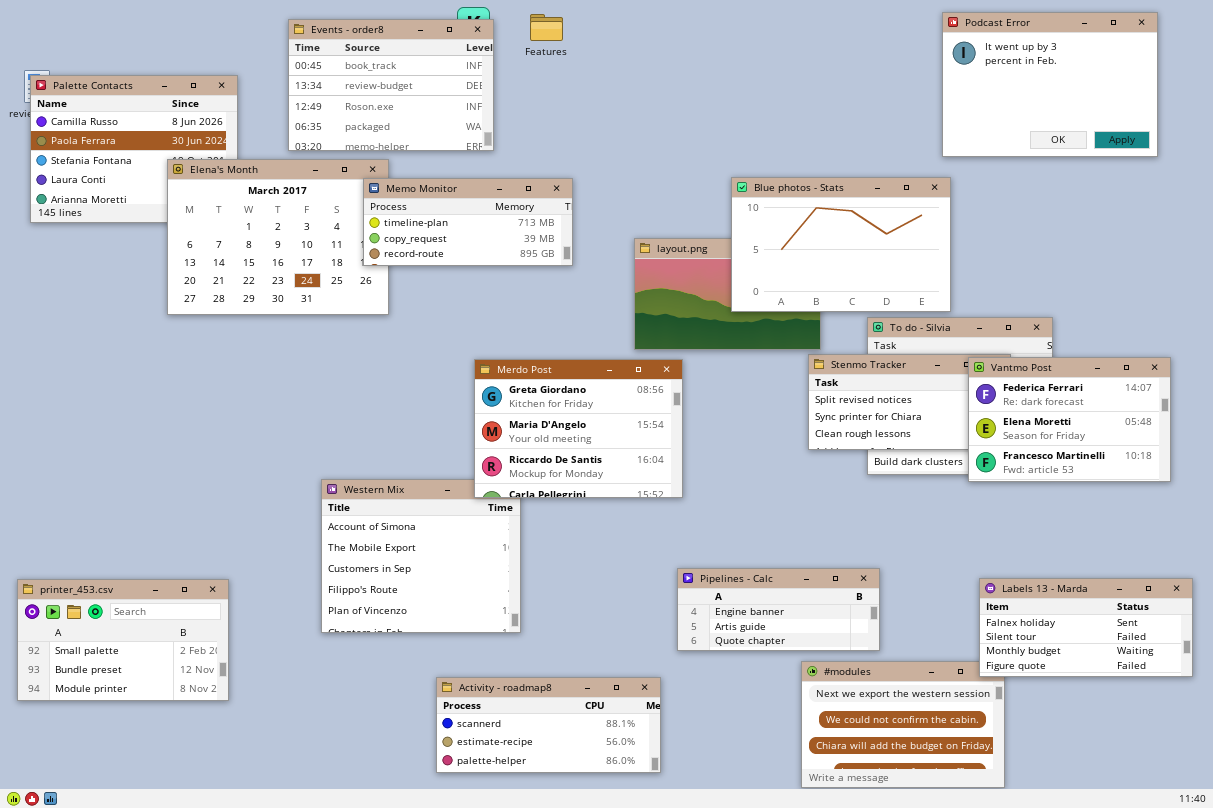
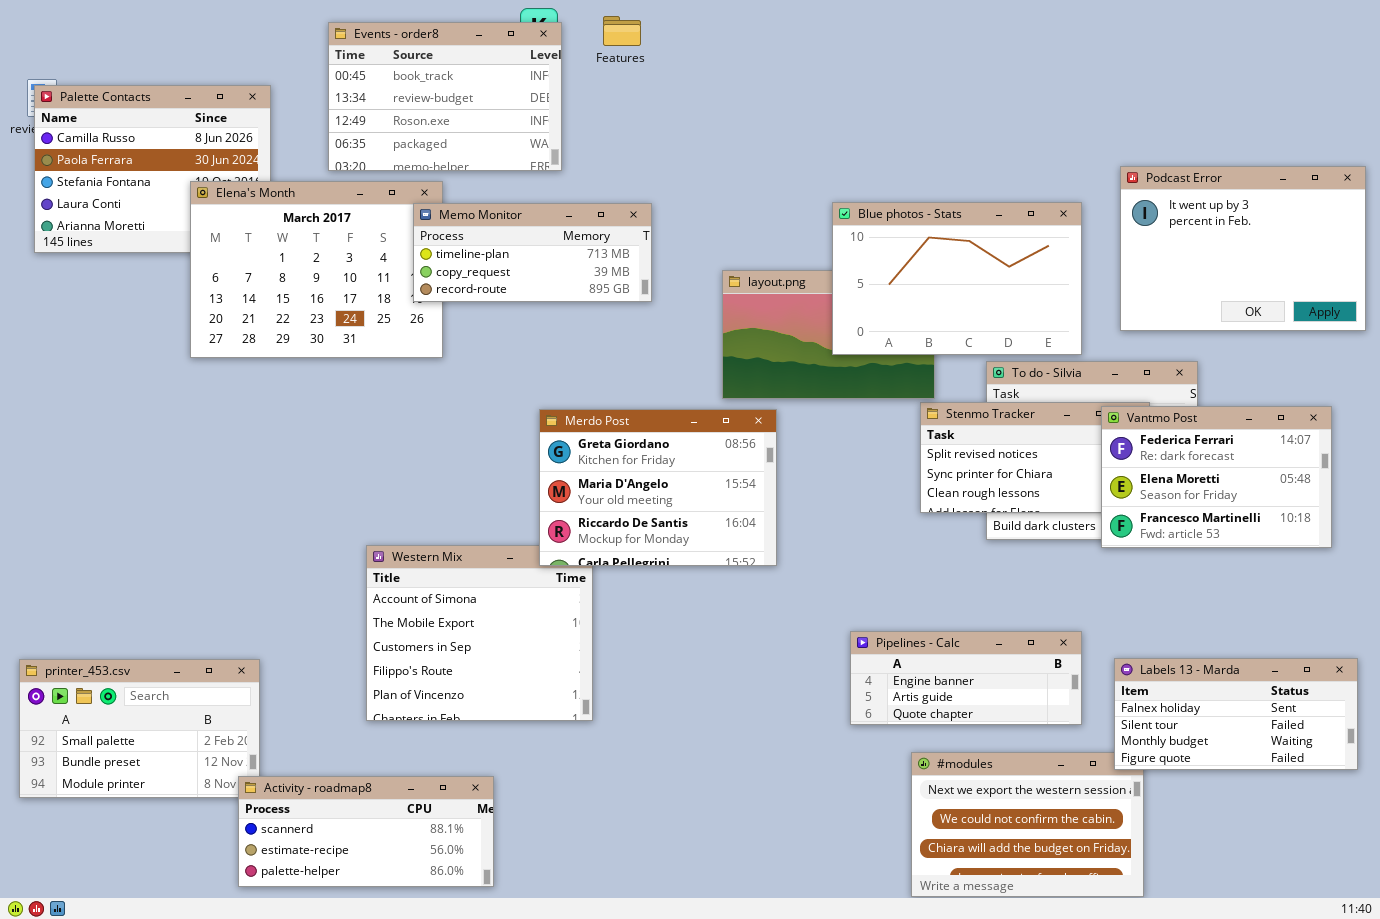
Podcast Error: [942,12,1158,157] -> [1120,166,1366,331], moved
Pipelines - Calc: [677,568,880,651] -> [850,631,1082,725], moved
Activity - roadmap8: [436,677,661,773] -> [238,776,494,887], moved

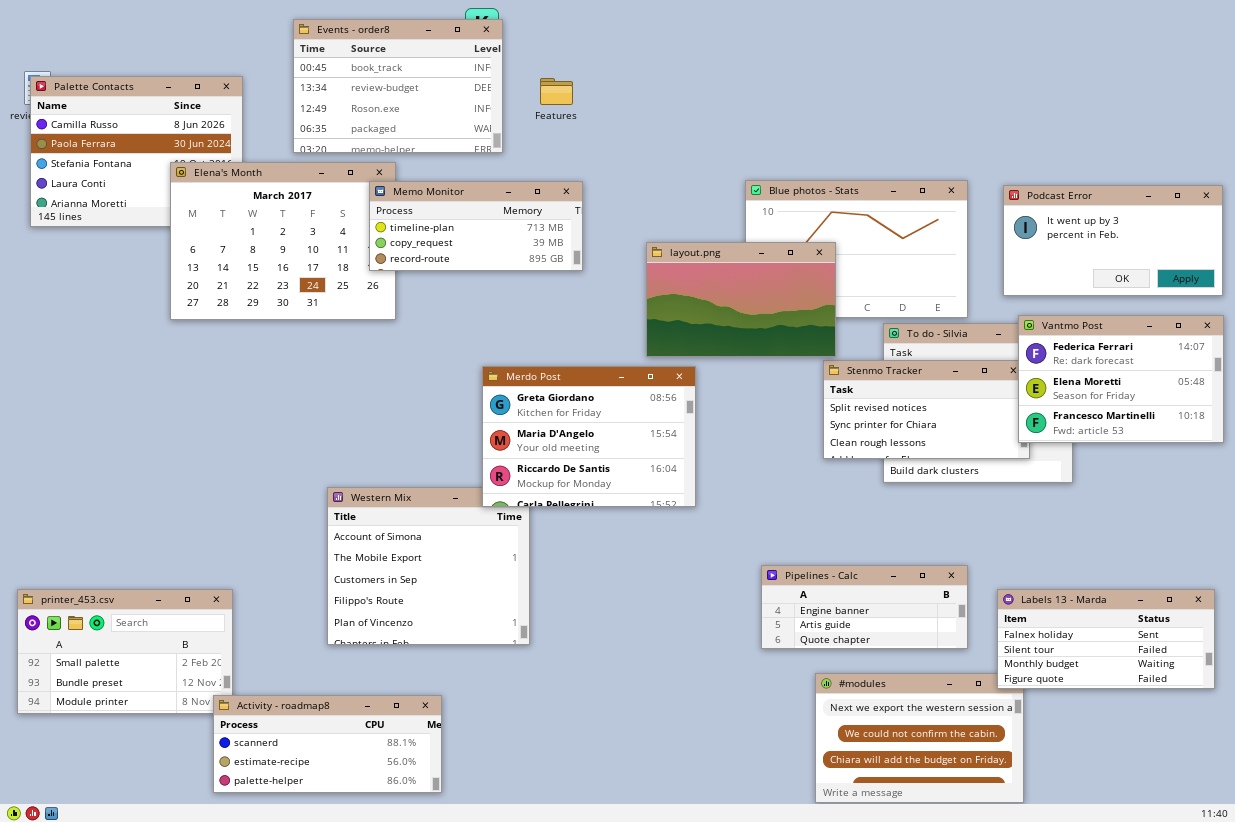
Features: [603,16,641,46] -> [540,78,573,105], moved
Podcast Error: [1120,166,1366,331] -> [1003,185,1223,296], resized
layout.png: [722,270,935,399] -> [646,242,836,357], raised
Vantmo Post: [1101,406,1332,548] -> [1018,315,1224,443], moved

